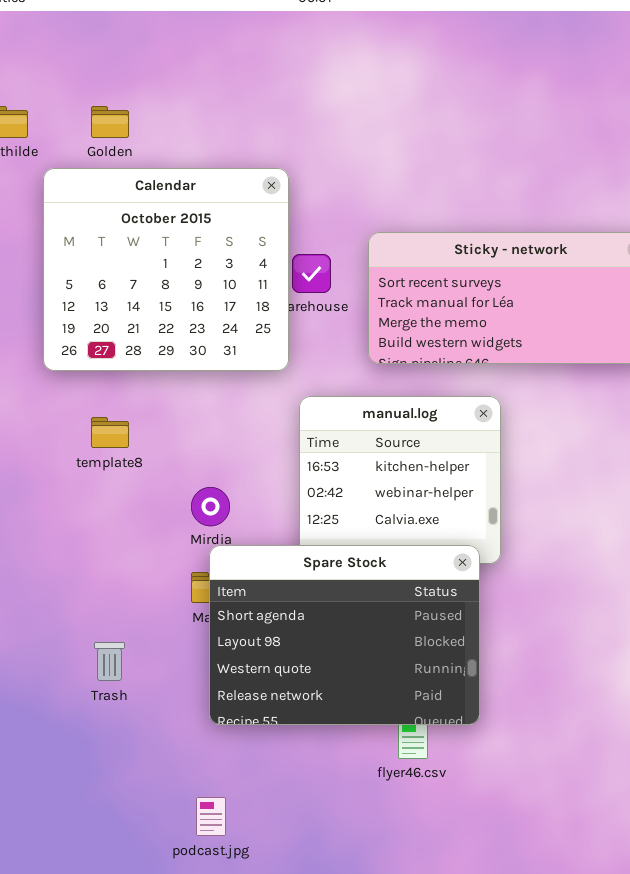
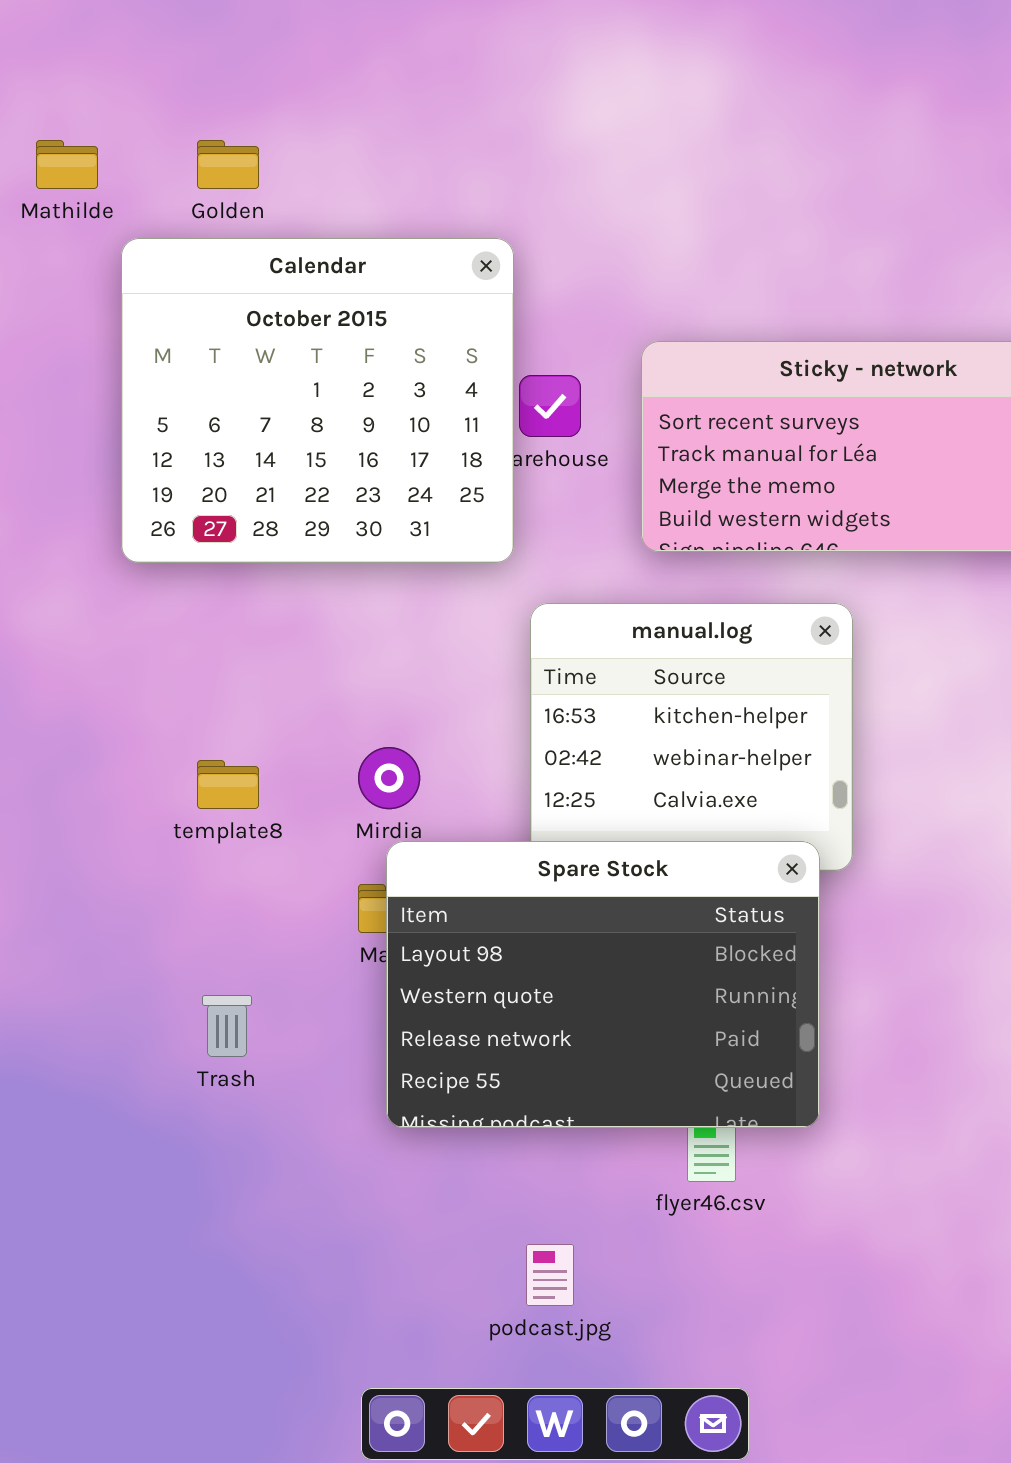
template8: [91,417,129,448] -> [197,760,259,809], moved
Spare Stock: [209,545,480,725] -> [386,841,820,1128], scrolled down 1 row
podcast.jpg: [196,797,226,836] -> [526,1244,574,1306], moved

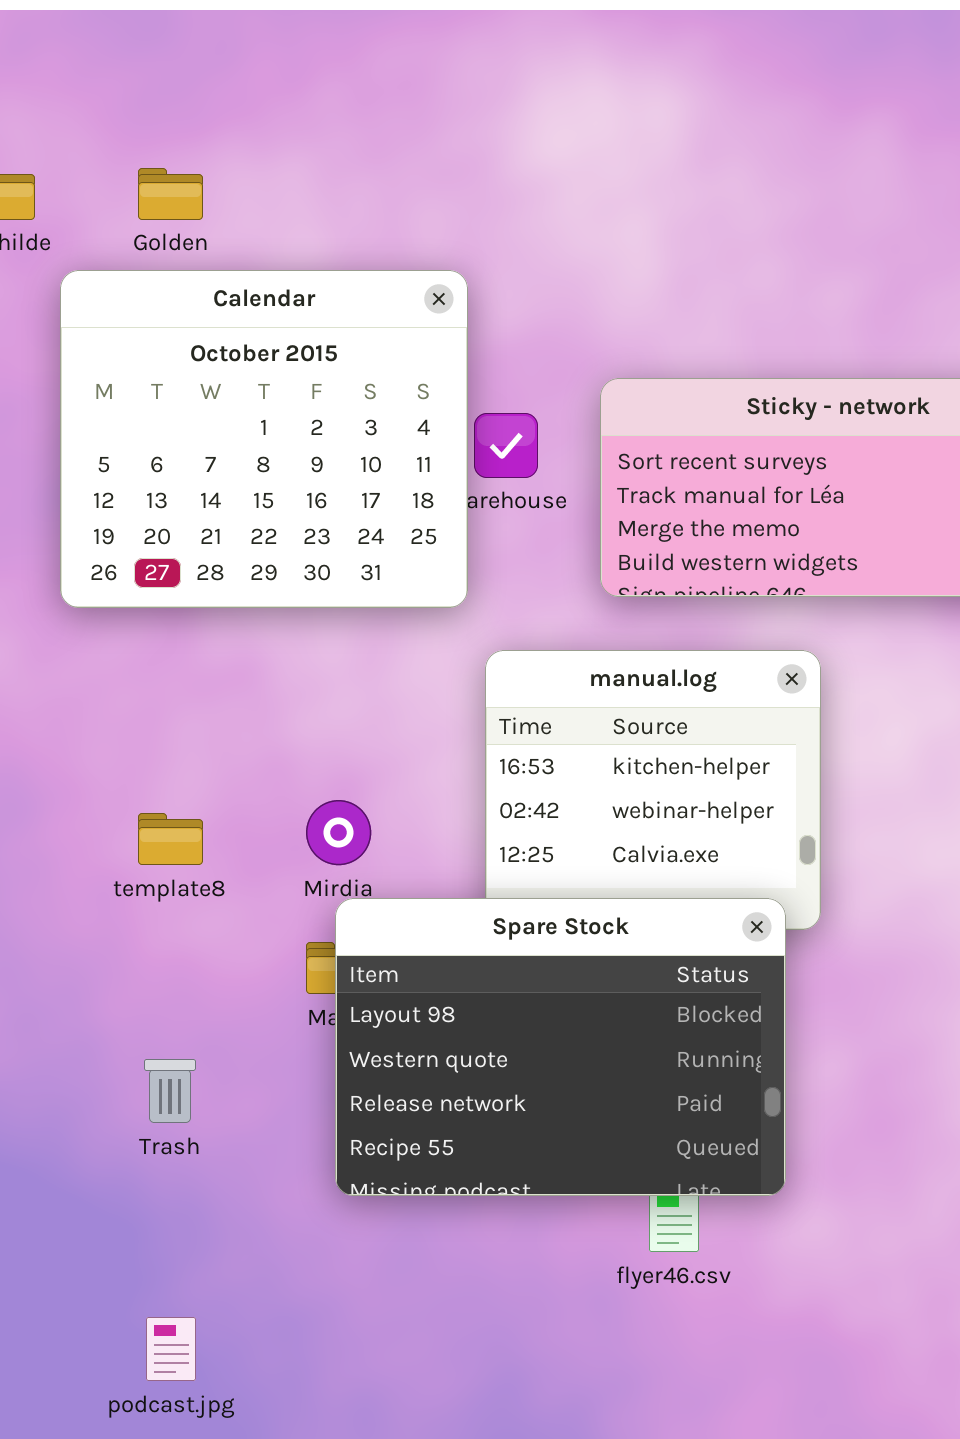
podcast.jpg: [526,1244,574,1306] -> [146,1317,196,1381], moved

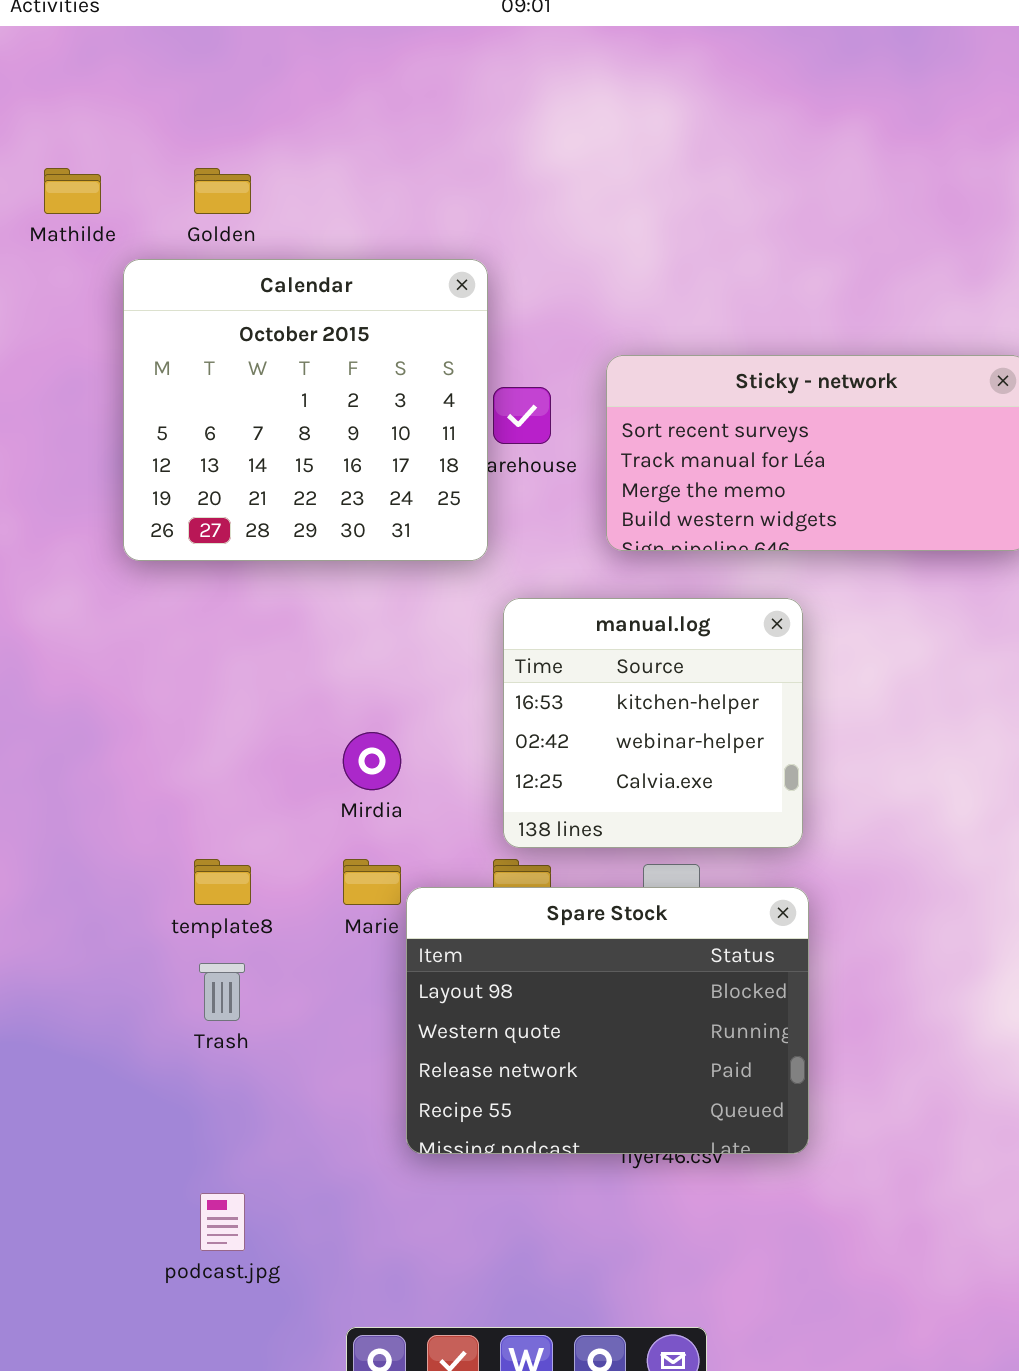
template8: [138,813,203,865] -> [194,859,251,905], moved
Spare Stock: [335,898,786,1196] -> [406,887,809,1154], moved

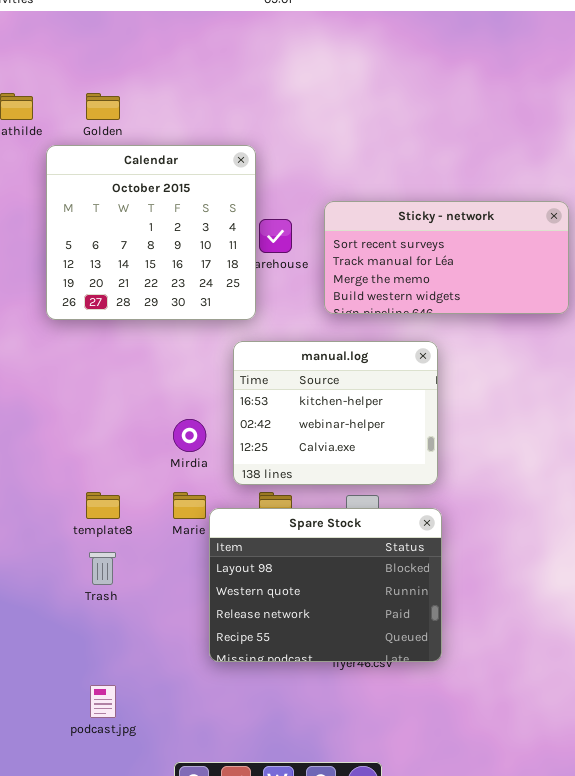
manual.log: [503,598,803,848] -> [233,341,438,485], resized

